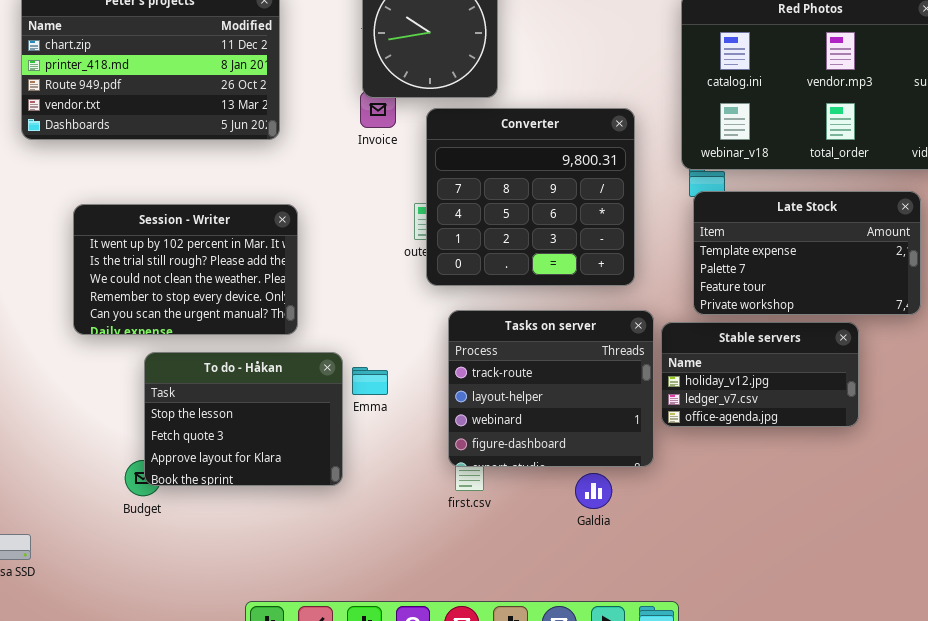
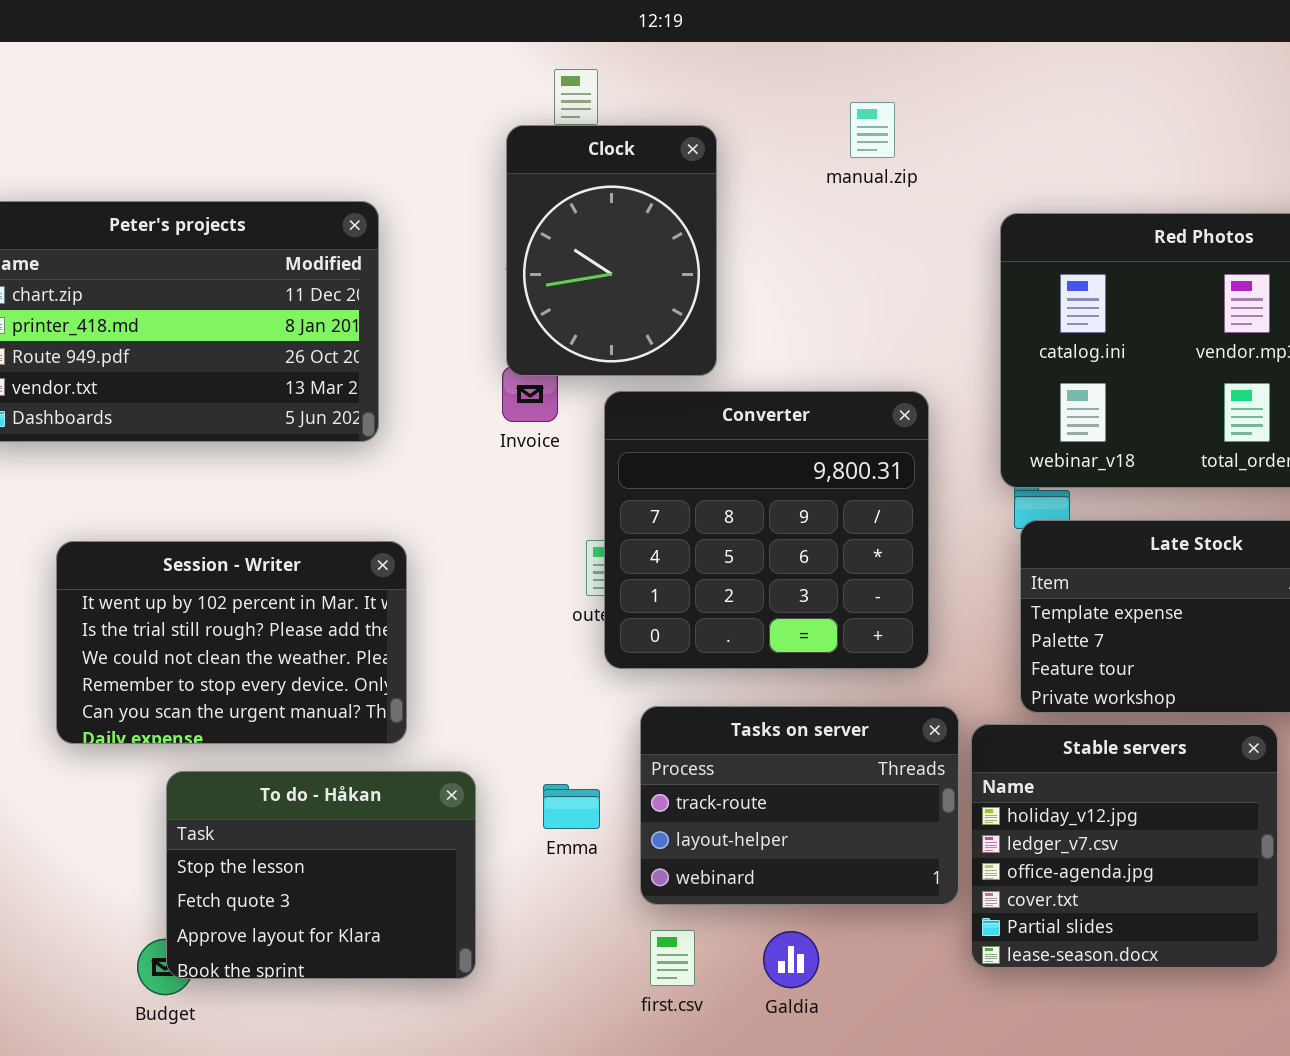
Tasks on server: [448,310,654,467] -> [640,706,959,905], resized
Stable servers: [661,322,859,427] -> [971,724,1278,968], resized
Emma: [352,367,388,395] -> [543,784,600,829], moved
Galdia: [575,473,612,509] -> [763,931,819,988], moved

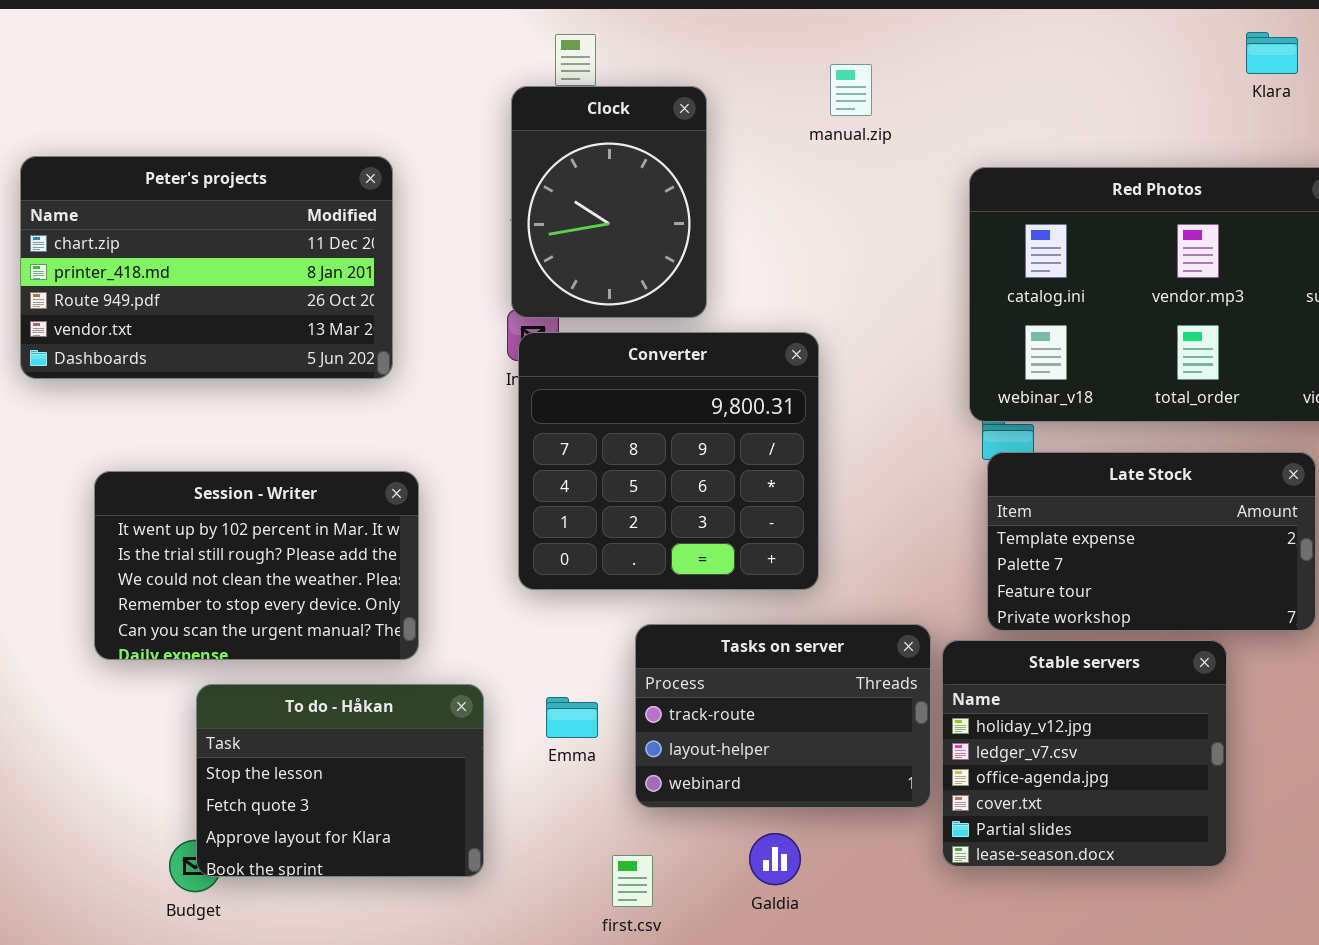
Converter: [604,391,929,669] -> [518,332,819,590], moved
first.csv: [650,930,695,986] -> [612,855,653,907], moved

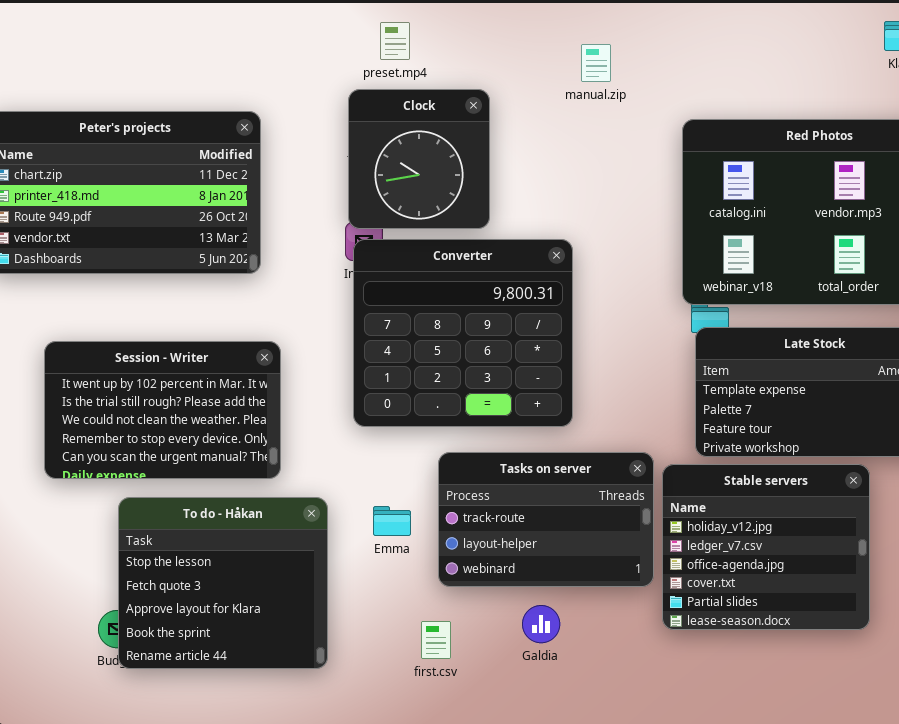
Clock: [511,86,707,318] -> [348,89,490,229], resized
To do - Håkan: [196,684,484,877] -> [118,497,328,669], resized

